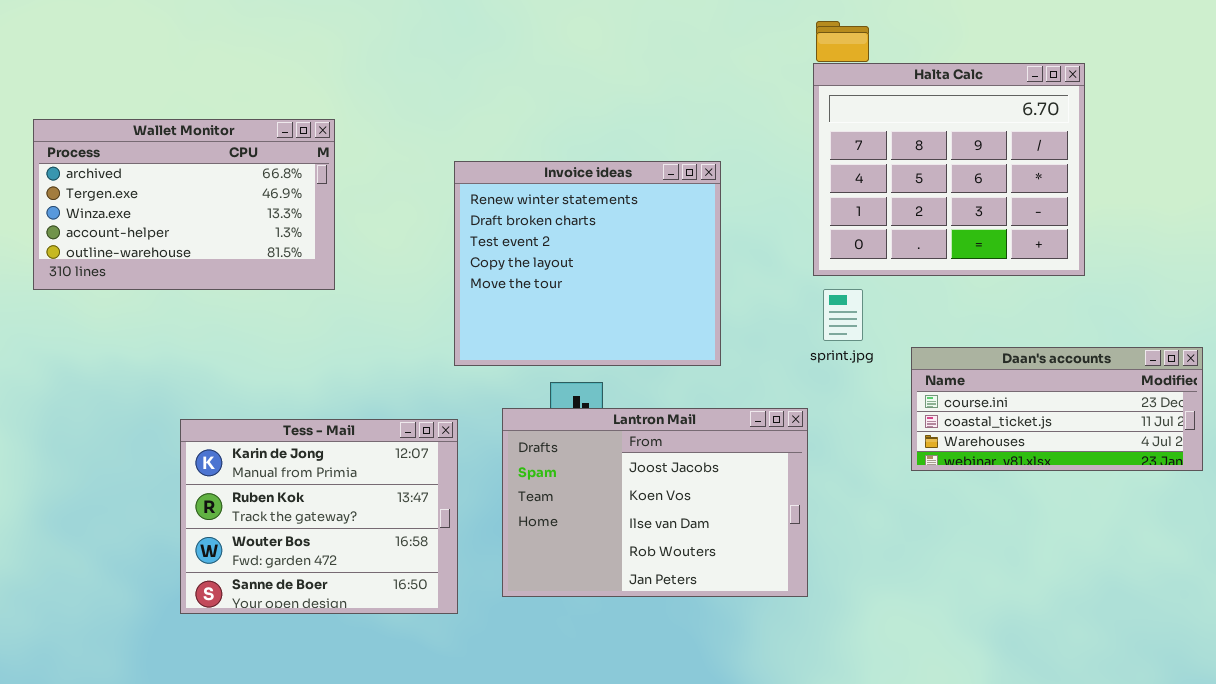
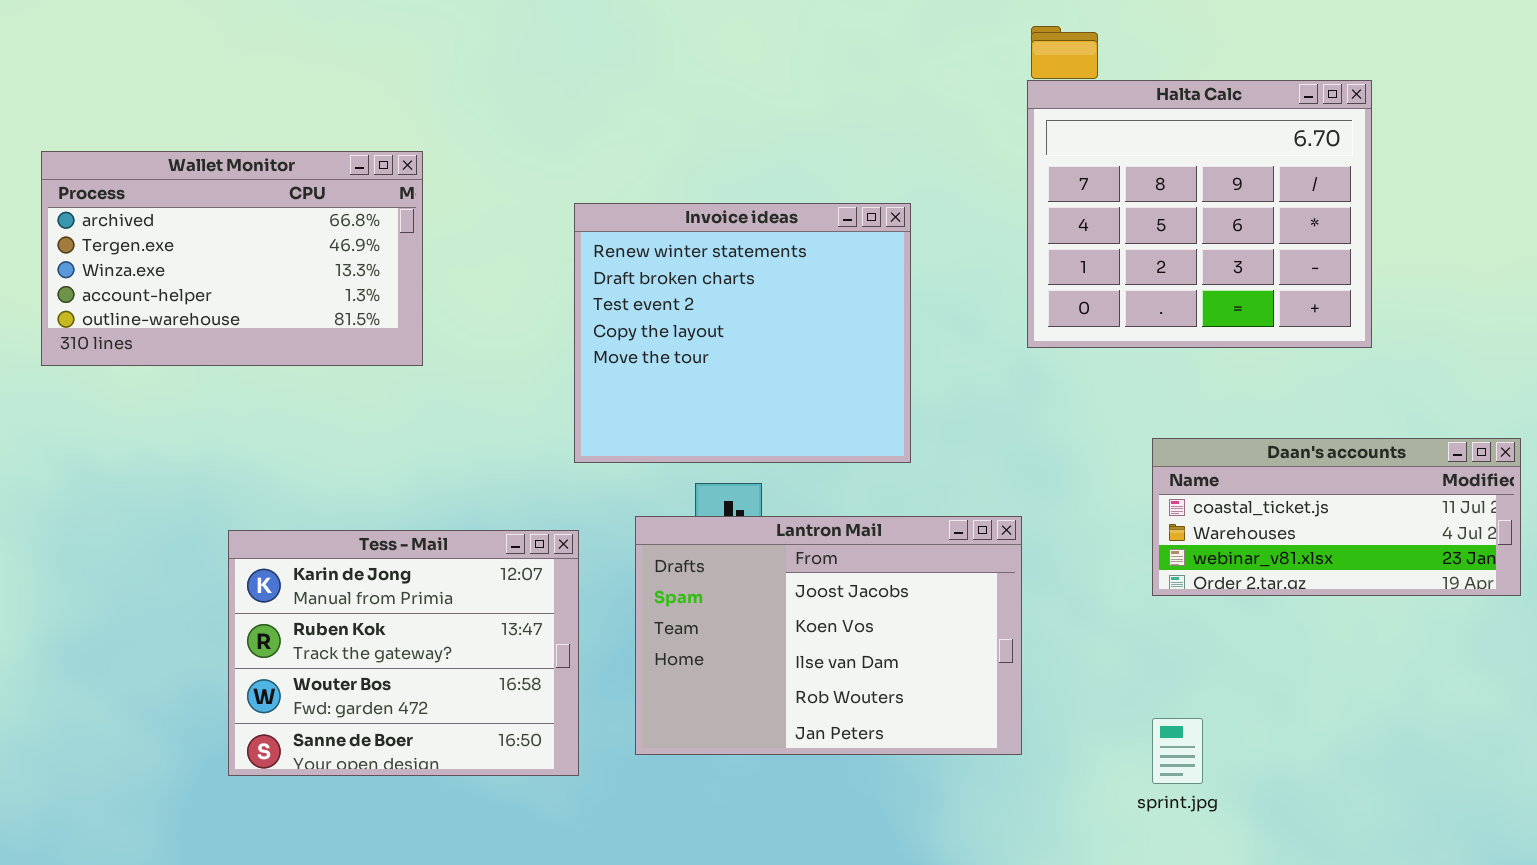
sprint.jpg: [823,289,863,341] -> [1152,718,1203,784], moved
Daan's accounts: [911,347,1203,471] -> [1152,438,1521,596], scrolled down 1 row

